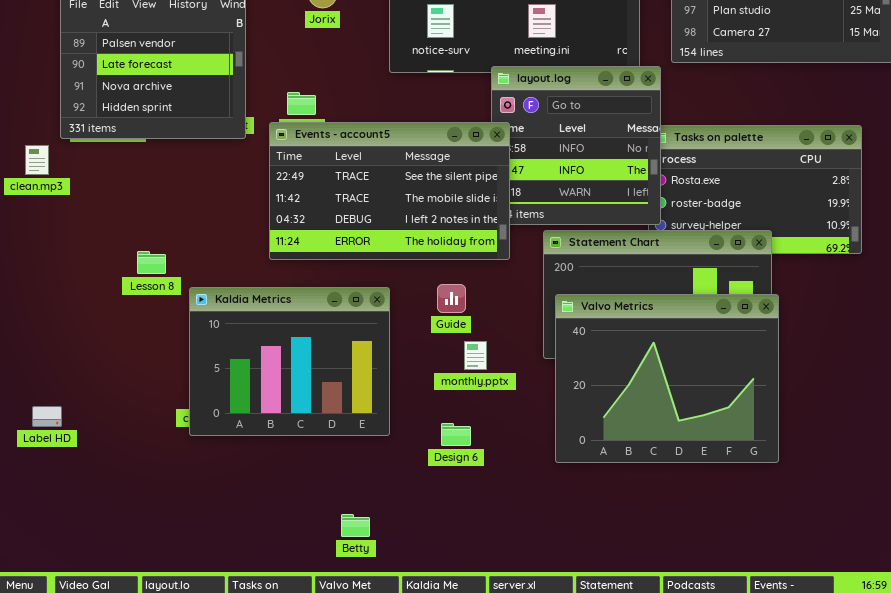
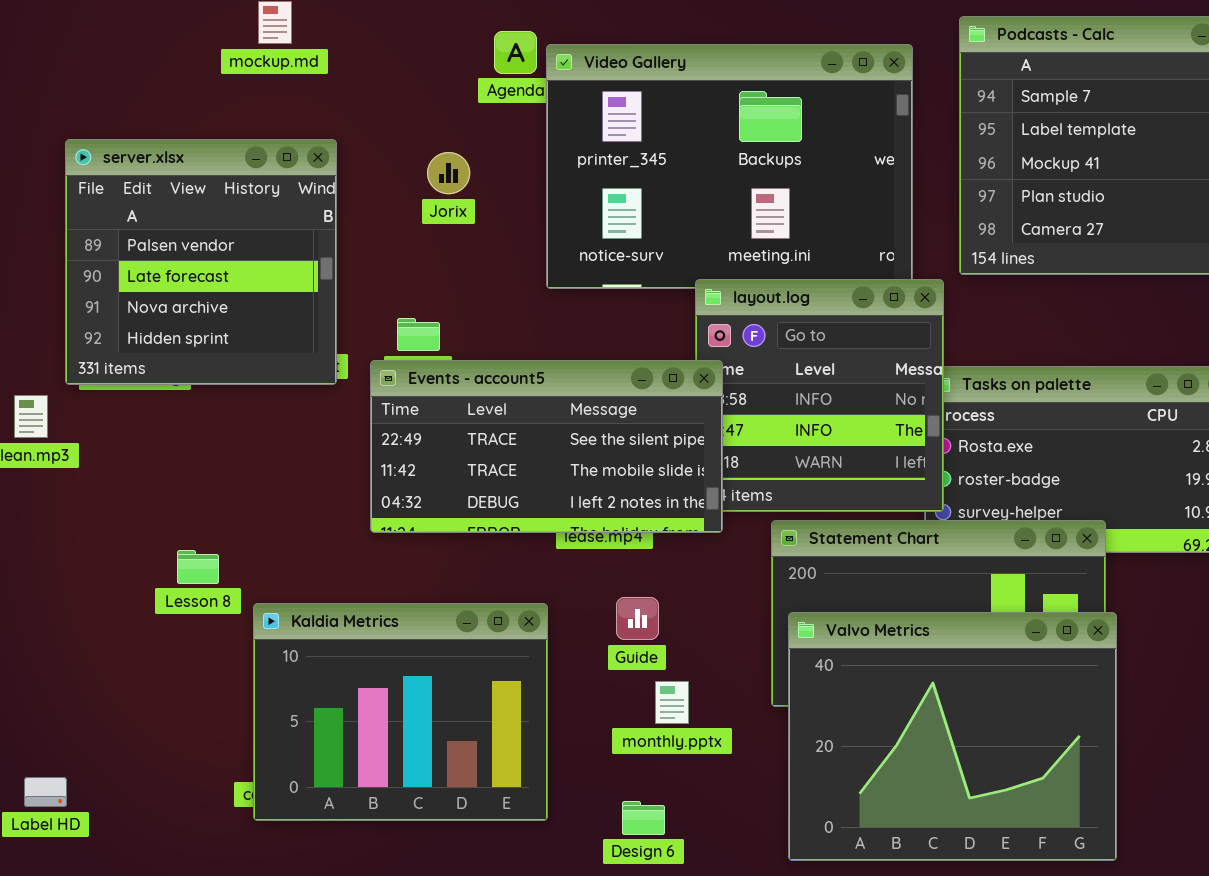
Events - account5: [269,122,510,260] -> [370,360,723,533], resized

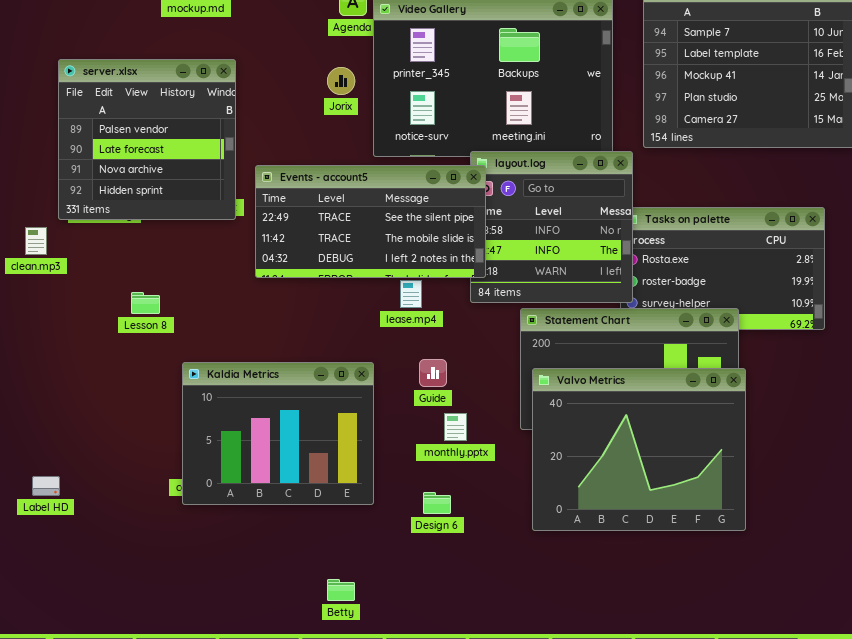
Jorix: [427,152,470,194] -> [327,67,355,95], moved
Events - account5: [370,360,723,533] -> [255,165,486,278], moved
Lesson 8: [177,550,219,584] -> [131,292,160,314], moved

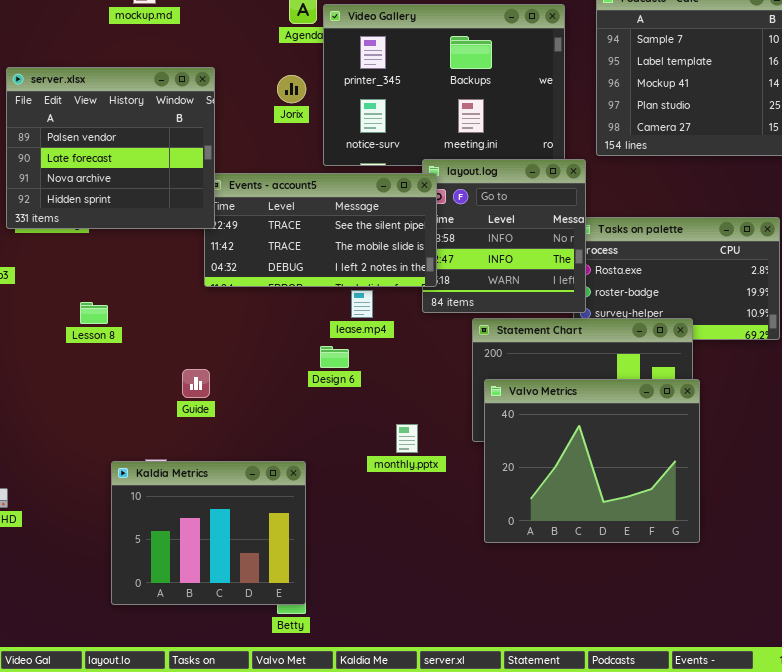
server.xlsx: [58,59,236,220] -> [6,67,215,229], resized
Guide: [419,359,447,387] -> [182,369,210,398], moved
Kaldia Metrics: [182,362,374,505] -> [111,461,306,605], moved
Design 6: [423,492,451,514] -> [320,346,349,368], moved

